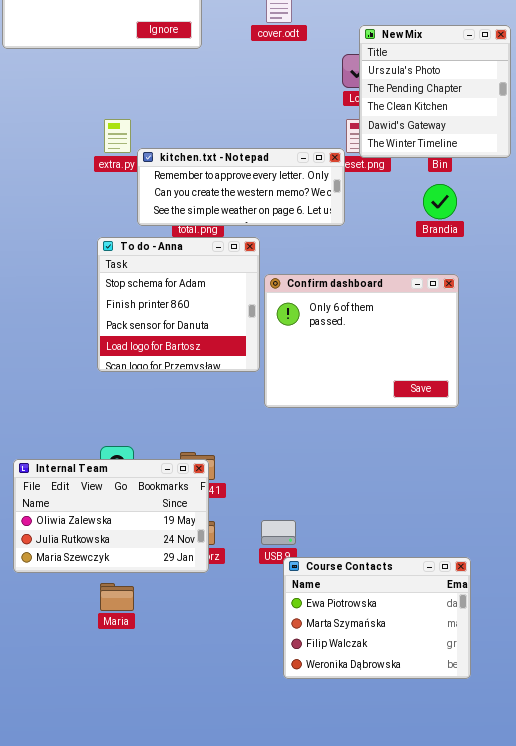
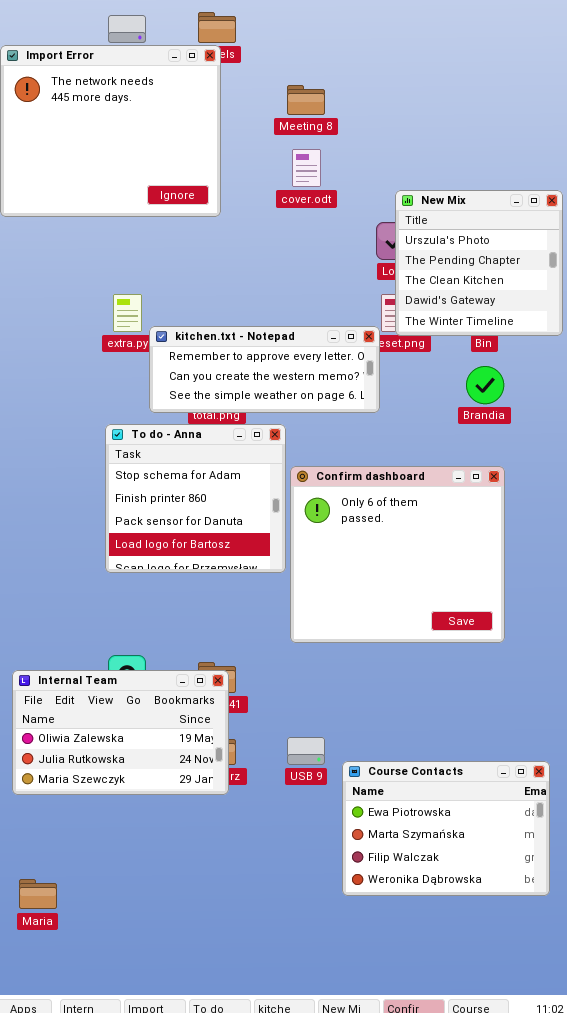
Confirm dashboard: [264,274,459,408] -> [290,466,505,643], resized
Course Contacts: [283,557,471,679] -> [342,761,550,896], moved
Maria: [100,583,134,611] -> [19,879,57,909], moved

